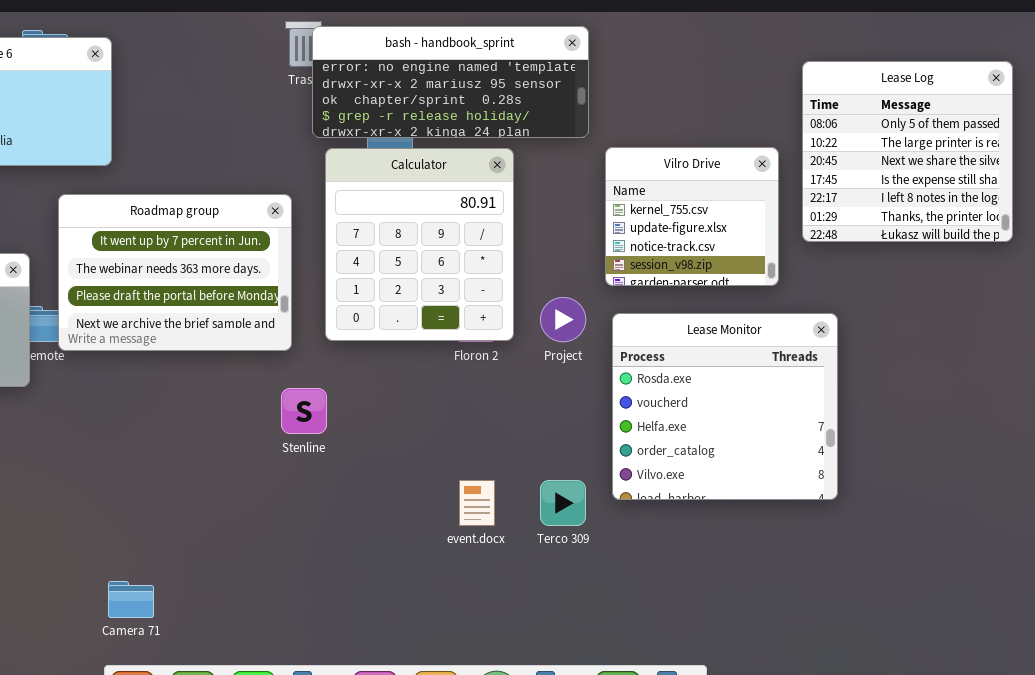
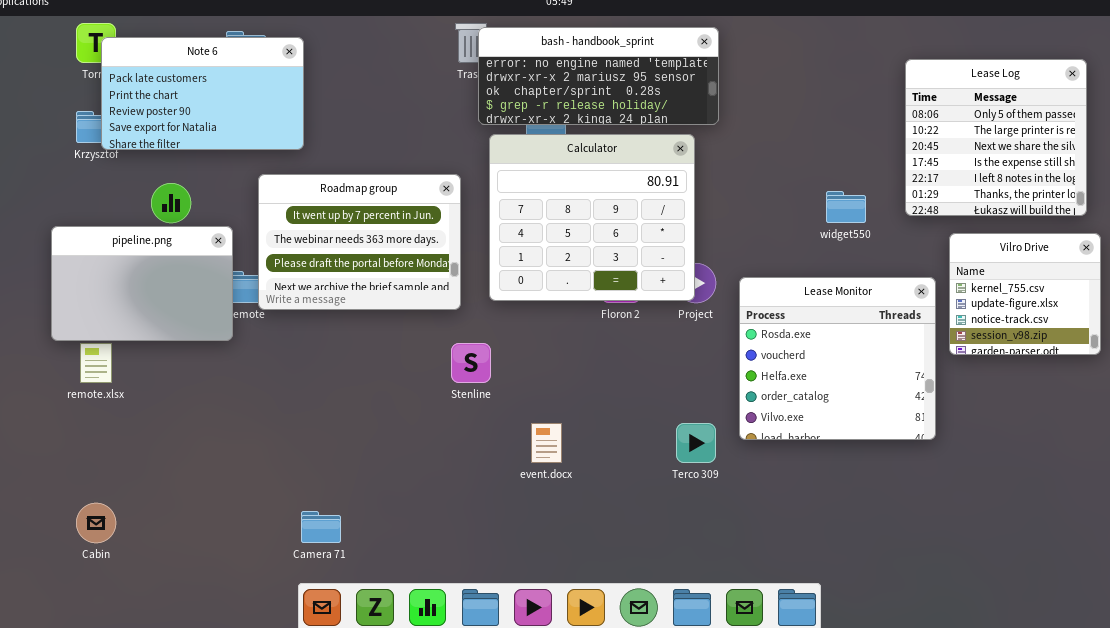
Vilro Drive: [605,147,779,286] -> [949,233,1101,355], moved
Calculator: [325,148,514,341] -> [489,134,695,301], resized
event.docx: [459,480,495,526] -> [531,423,562,463], moved

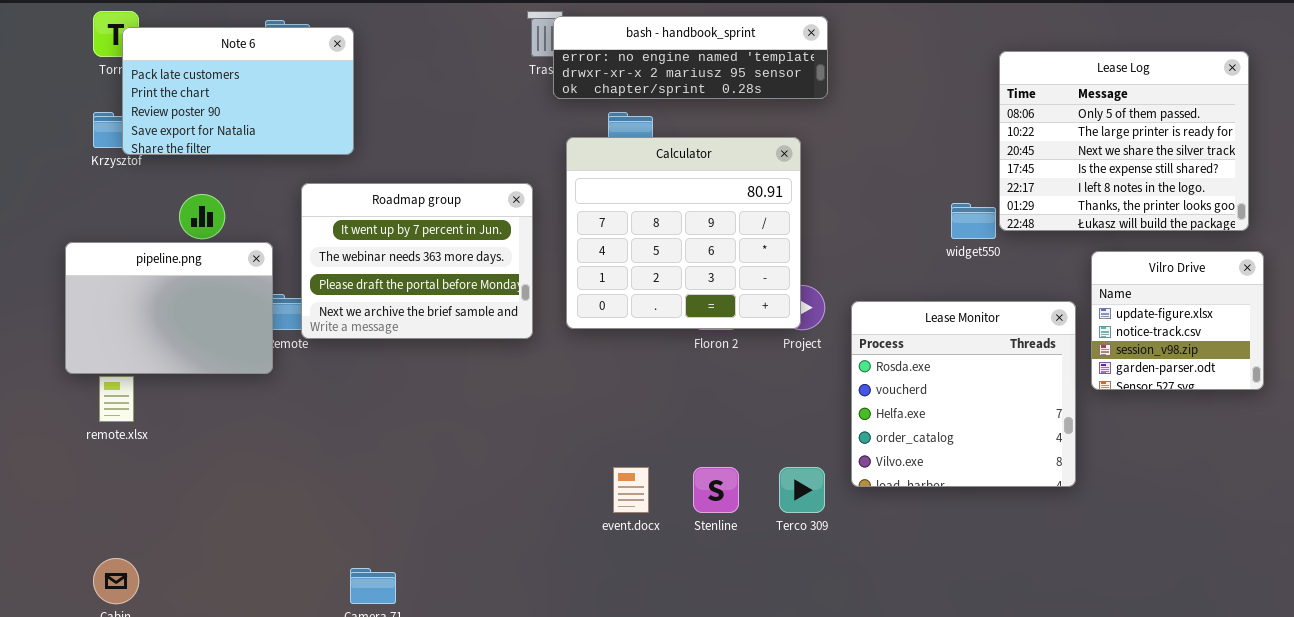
bash - handbook_sprint: [478,27,719,125] -> [553,16,828,99], resized
Lease Log: [905,59,1087,216] -> [999,51,1249,231], resized
Vilro Drive: [949,233,1101,355] -> [1091,251,1264,390], scrolled down 1 row
Stenline: [451,343,491,383] -> [693,467,739,513], moved

